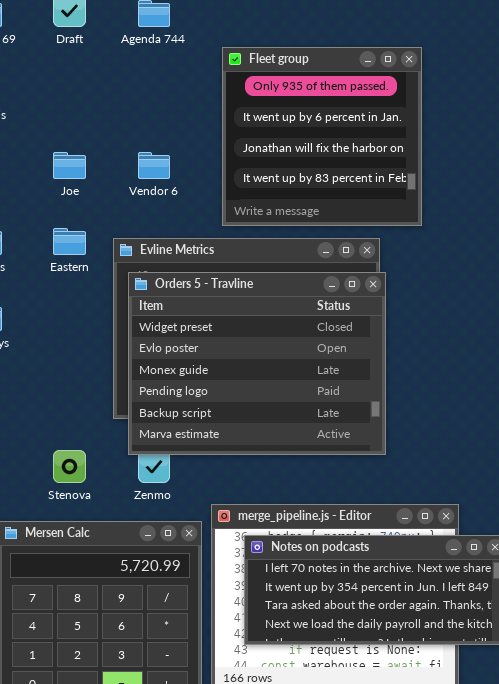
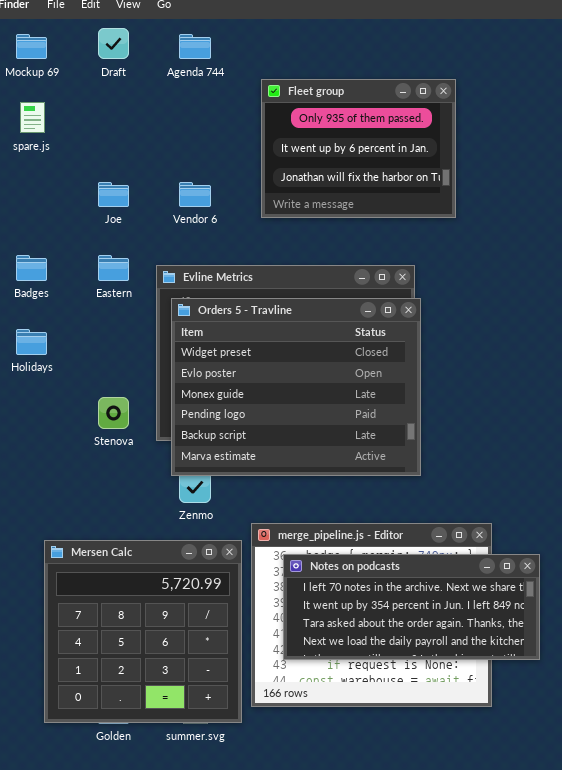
Fleet group: [222,47,422,226] -> [261,79,456,218], resized
Stenova: [53,450,86,483] -> [98,397,129,429], moved

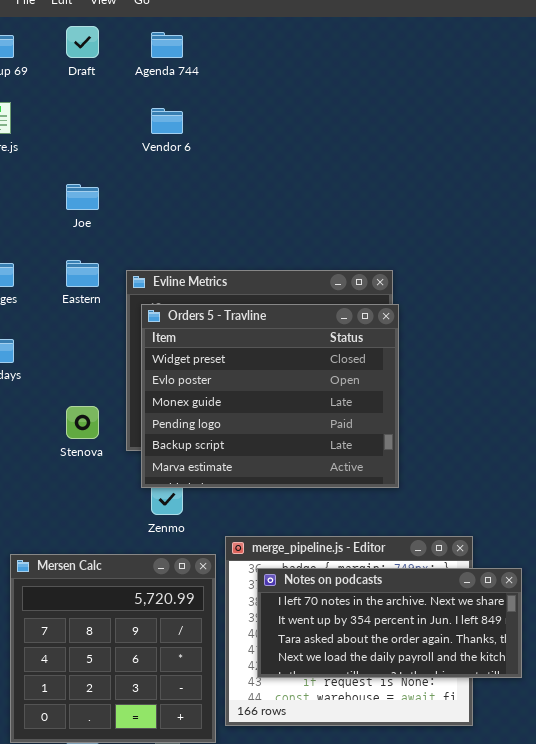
Fleet group: [261,79,456,218] -> none, closed
Vendor 6: [179,182,211,207] -> [151,108,183,134], moved

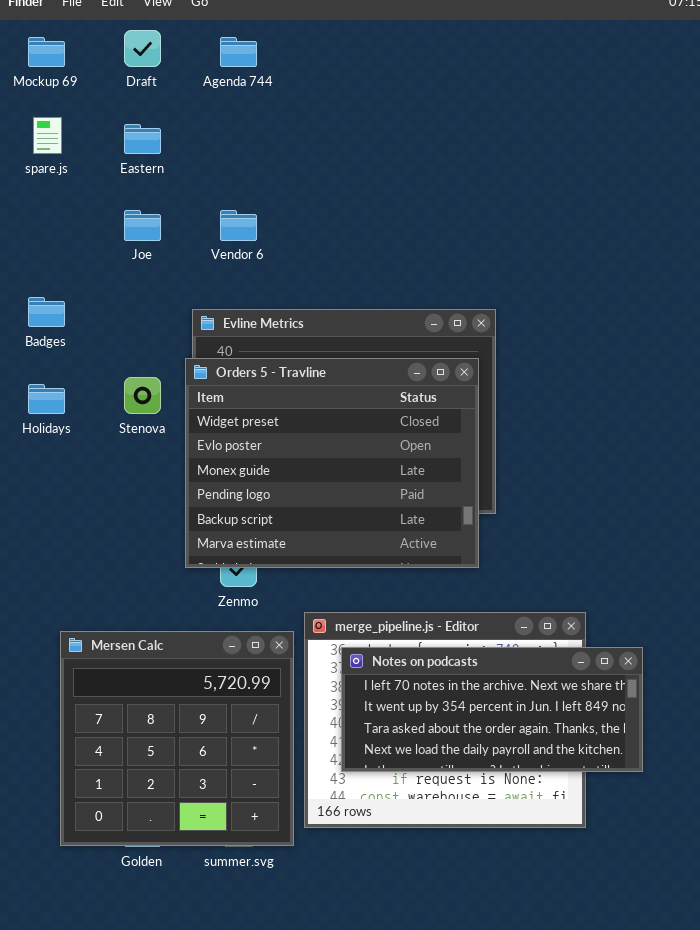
Vendor 6: [151,108,183,134] -> [220,210,257,241], moved
Eastern: [66,260,99,287] -> [124,124,161,154], moved
Orders 5 - Travline: [141,304,399,488] -> [185,358,479,568], moved
Stenova: [66,406,99,439] -> [124,377,161,414], moved

